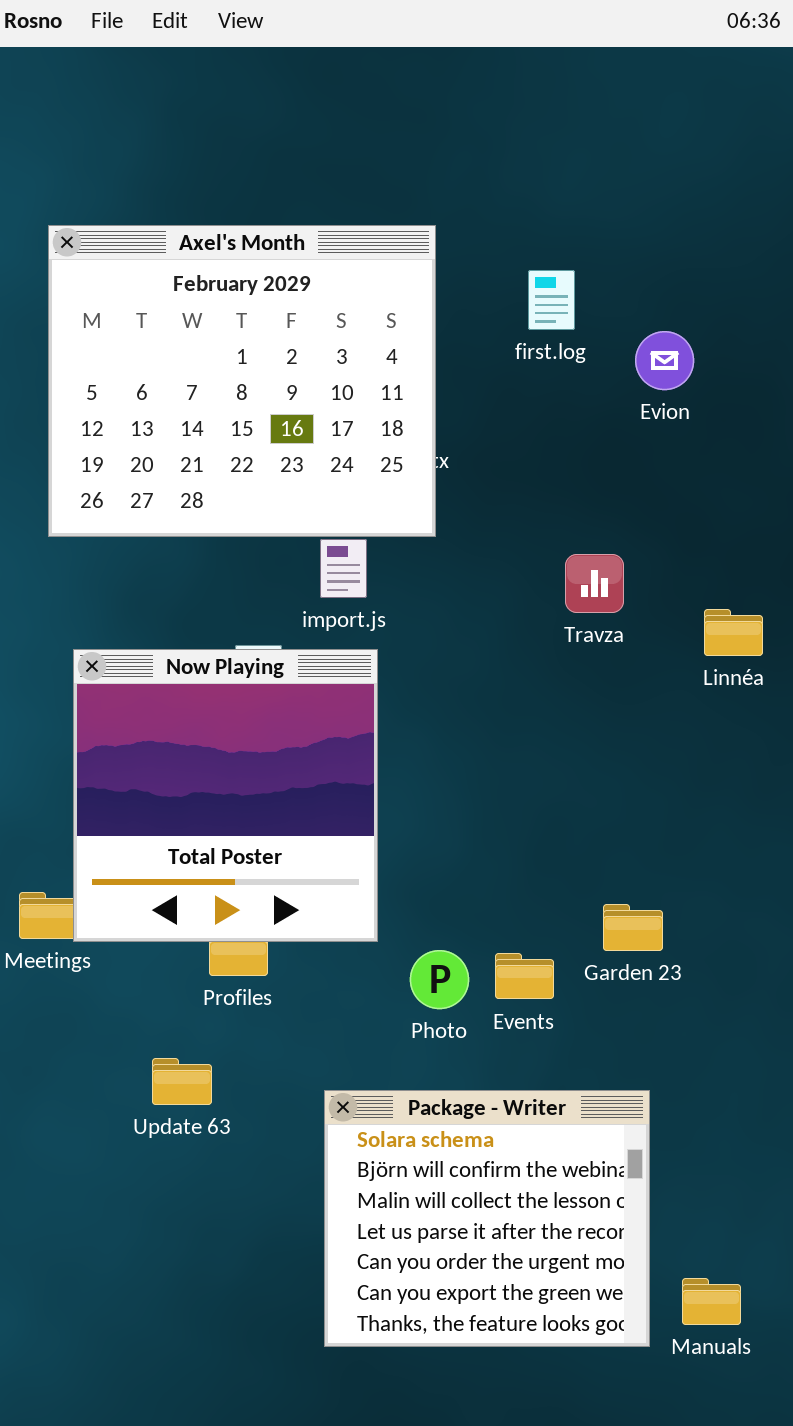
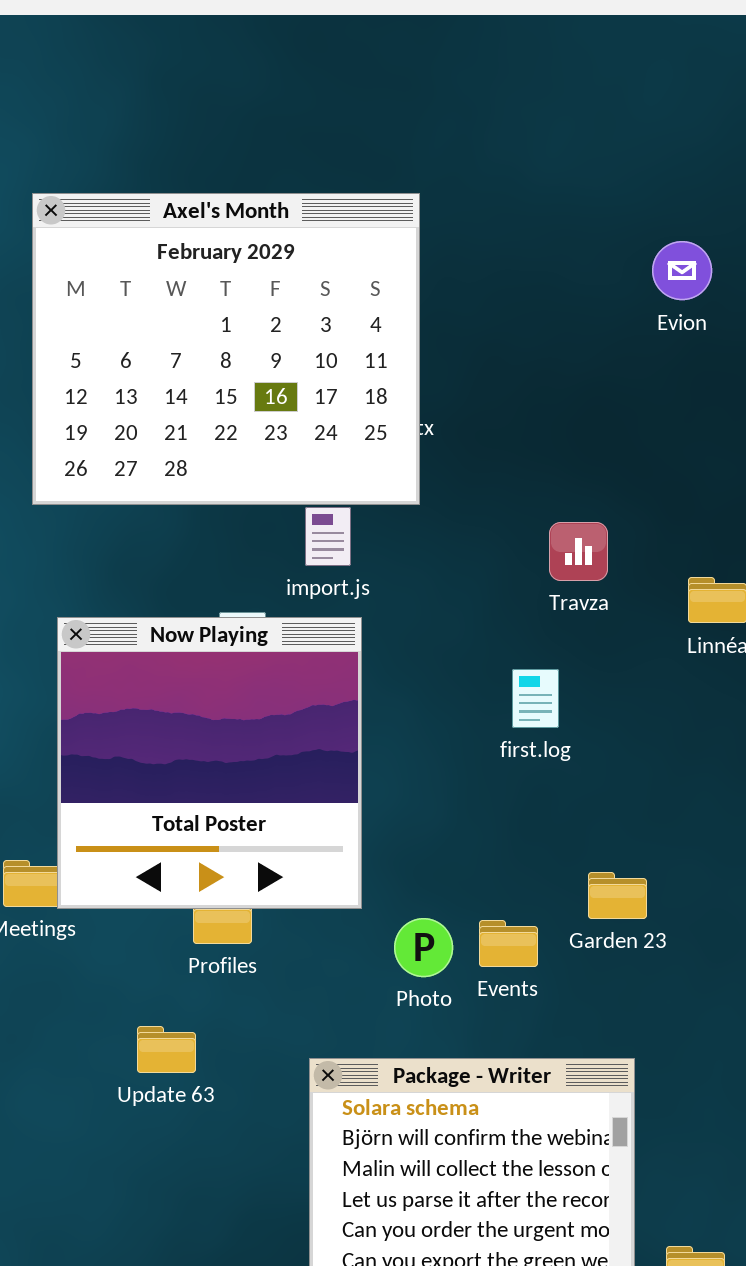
first.log: [528,270,575,330] -> [512,669,559,728], moved
Evion: [635,331,694,390] -> [652,241,712,300], moved

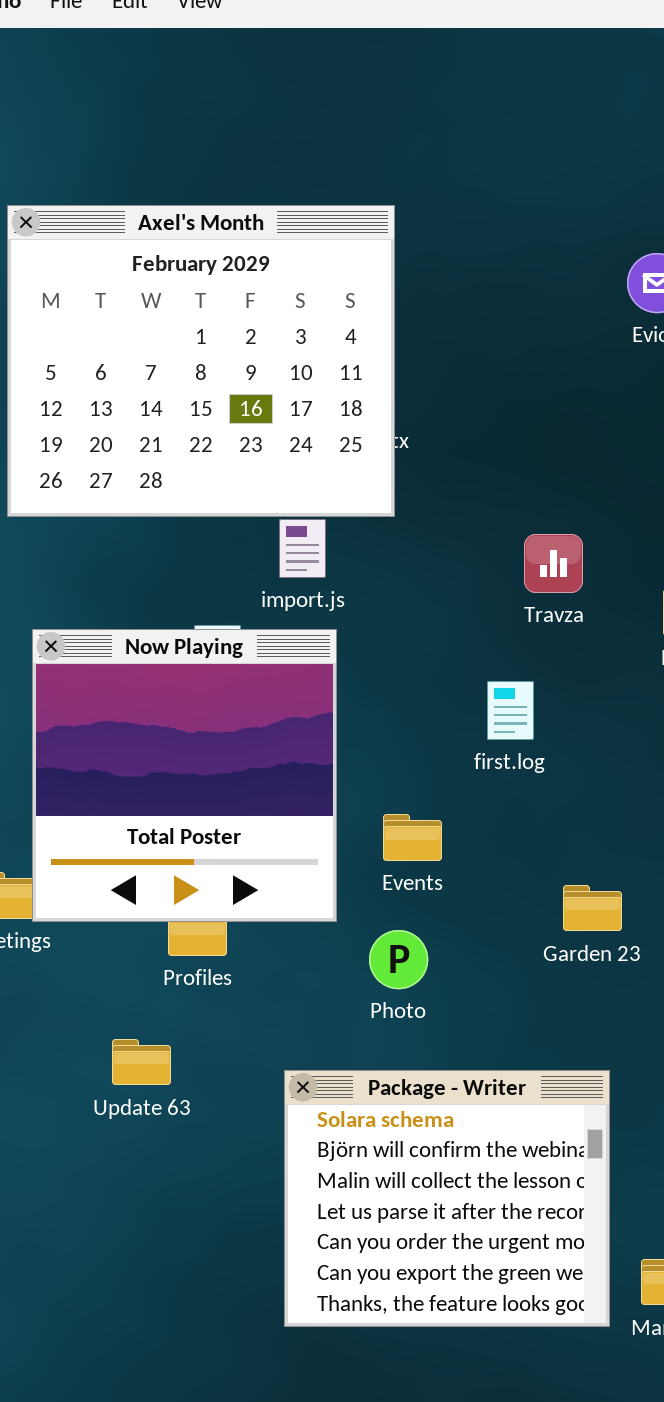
Events: [479,920,538,967] -> [383,814,442,861], moved

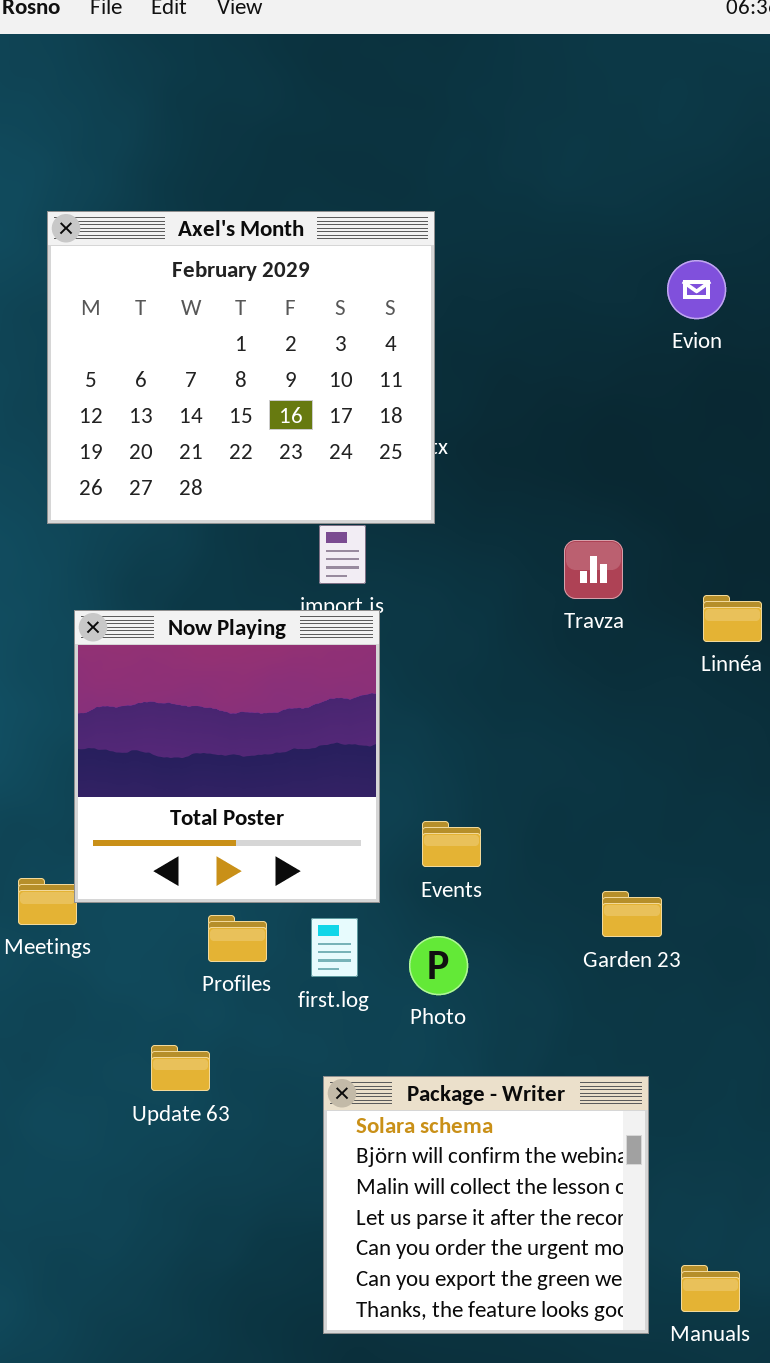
Now Playing: [32,629,337,922] -> [74,610,380,903], moved
first.log: [487,681,534,740] -> [311,918,358,977], moved

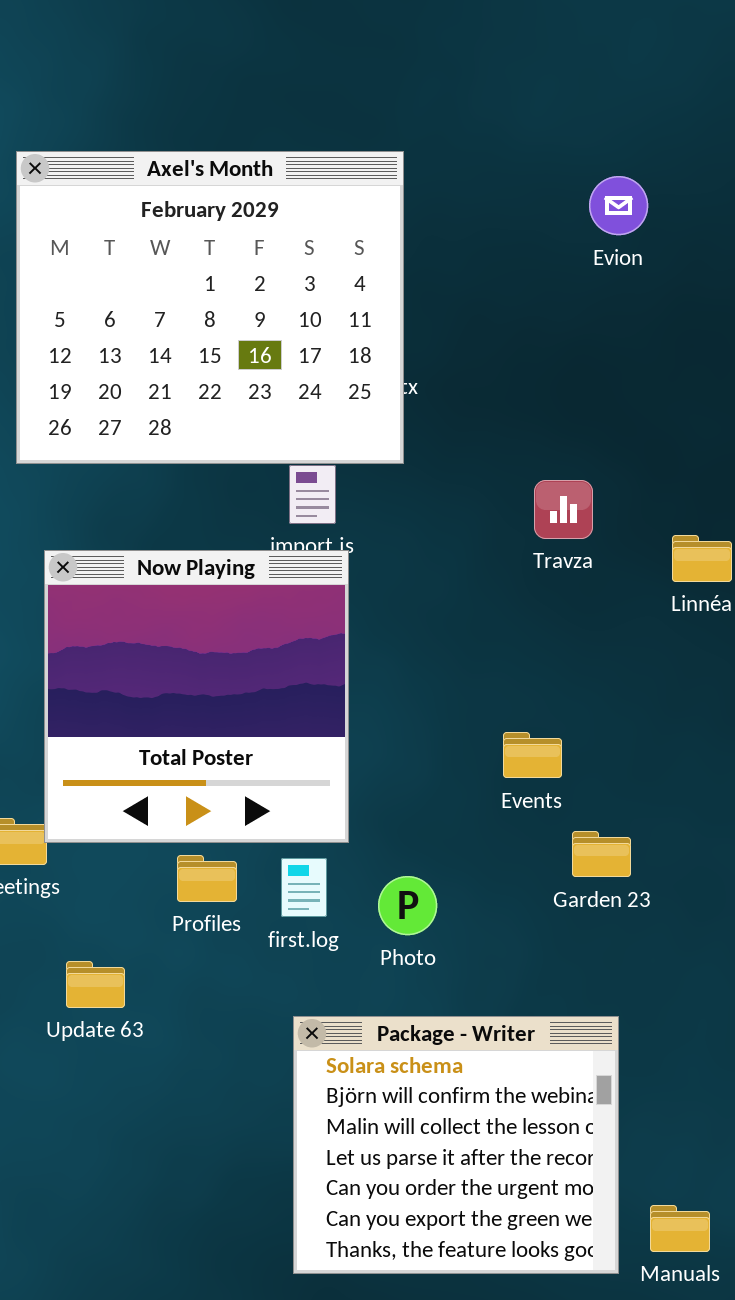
Evion: [667,260,726,319] -> [589,176,648,235], moved
Events: [422,821,481,867] -> [503,732,562,778], moved
Update 63: [151,1045,210,1091] -> [66,961,125,1008], moved

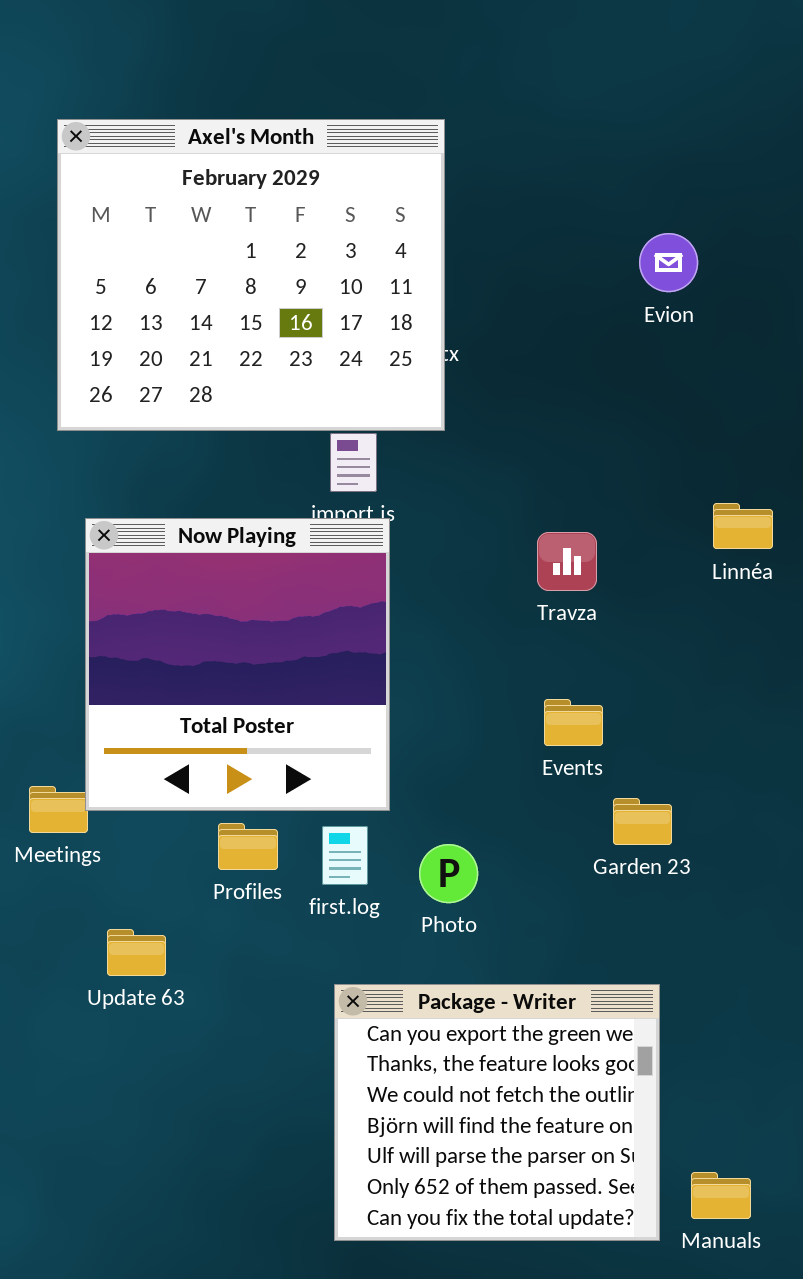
Evion: [589,176,648,235] -> [639,233,698,292], moved
Travza: [534,480,593,539] -> [537,532,597,591], moved
Package - Writer: [293,1016,619,1274] -> [334,984,660,1241], scrolled down 5 rows

